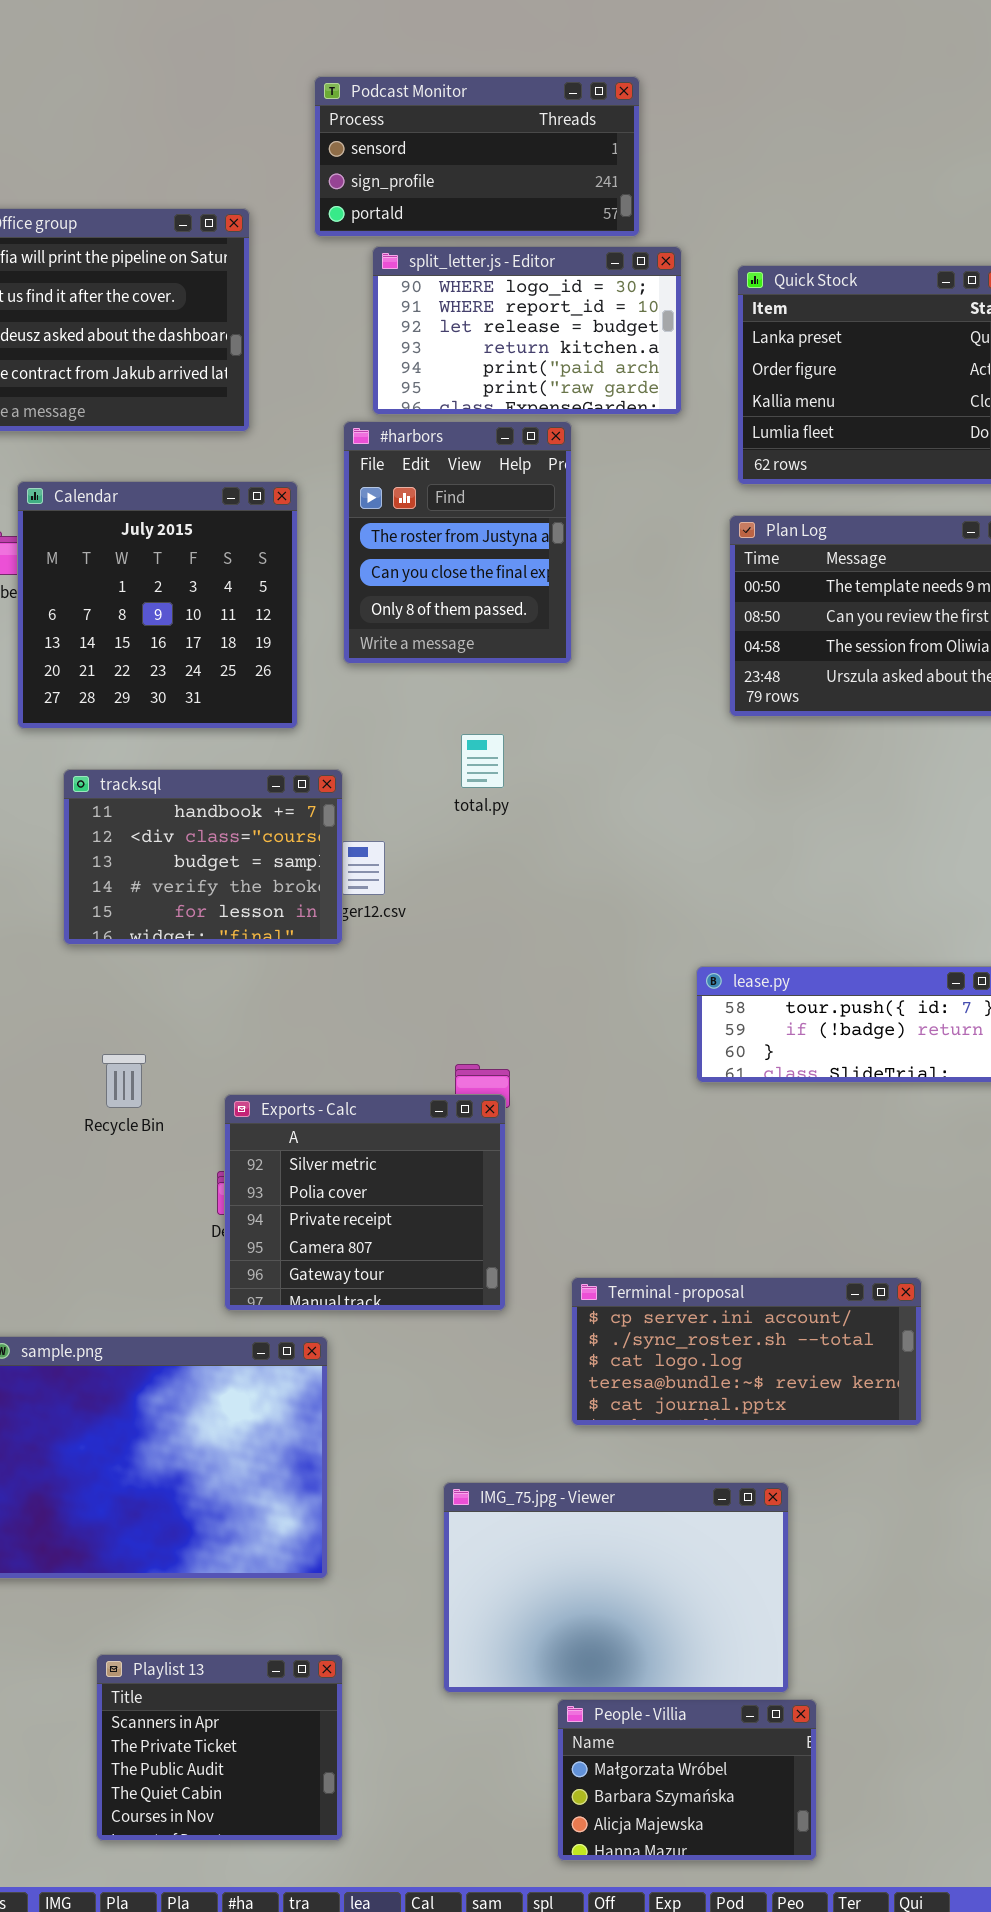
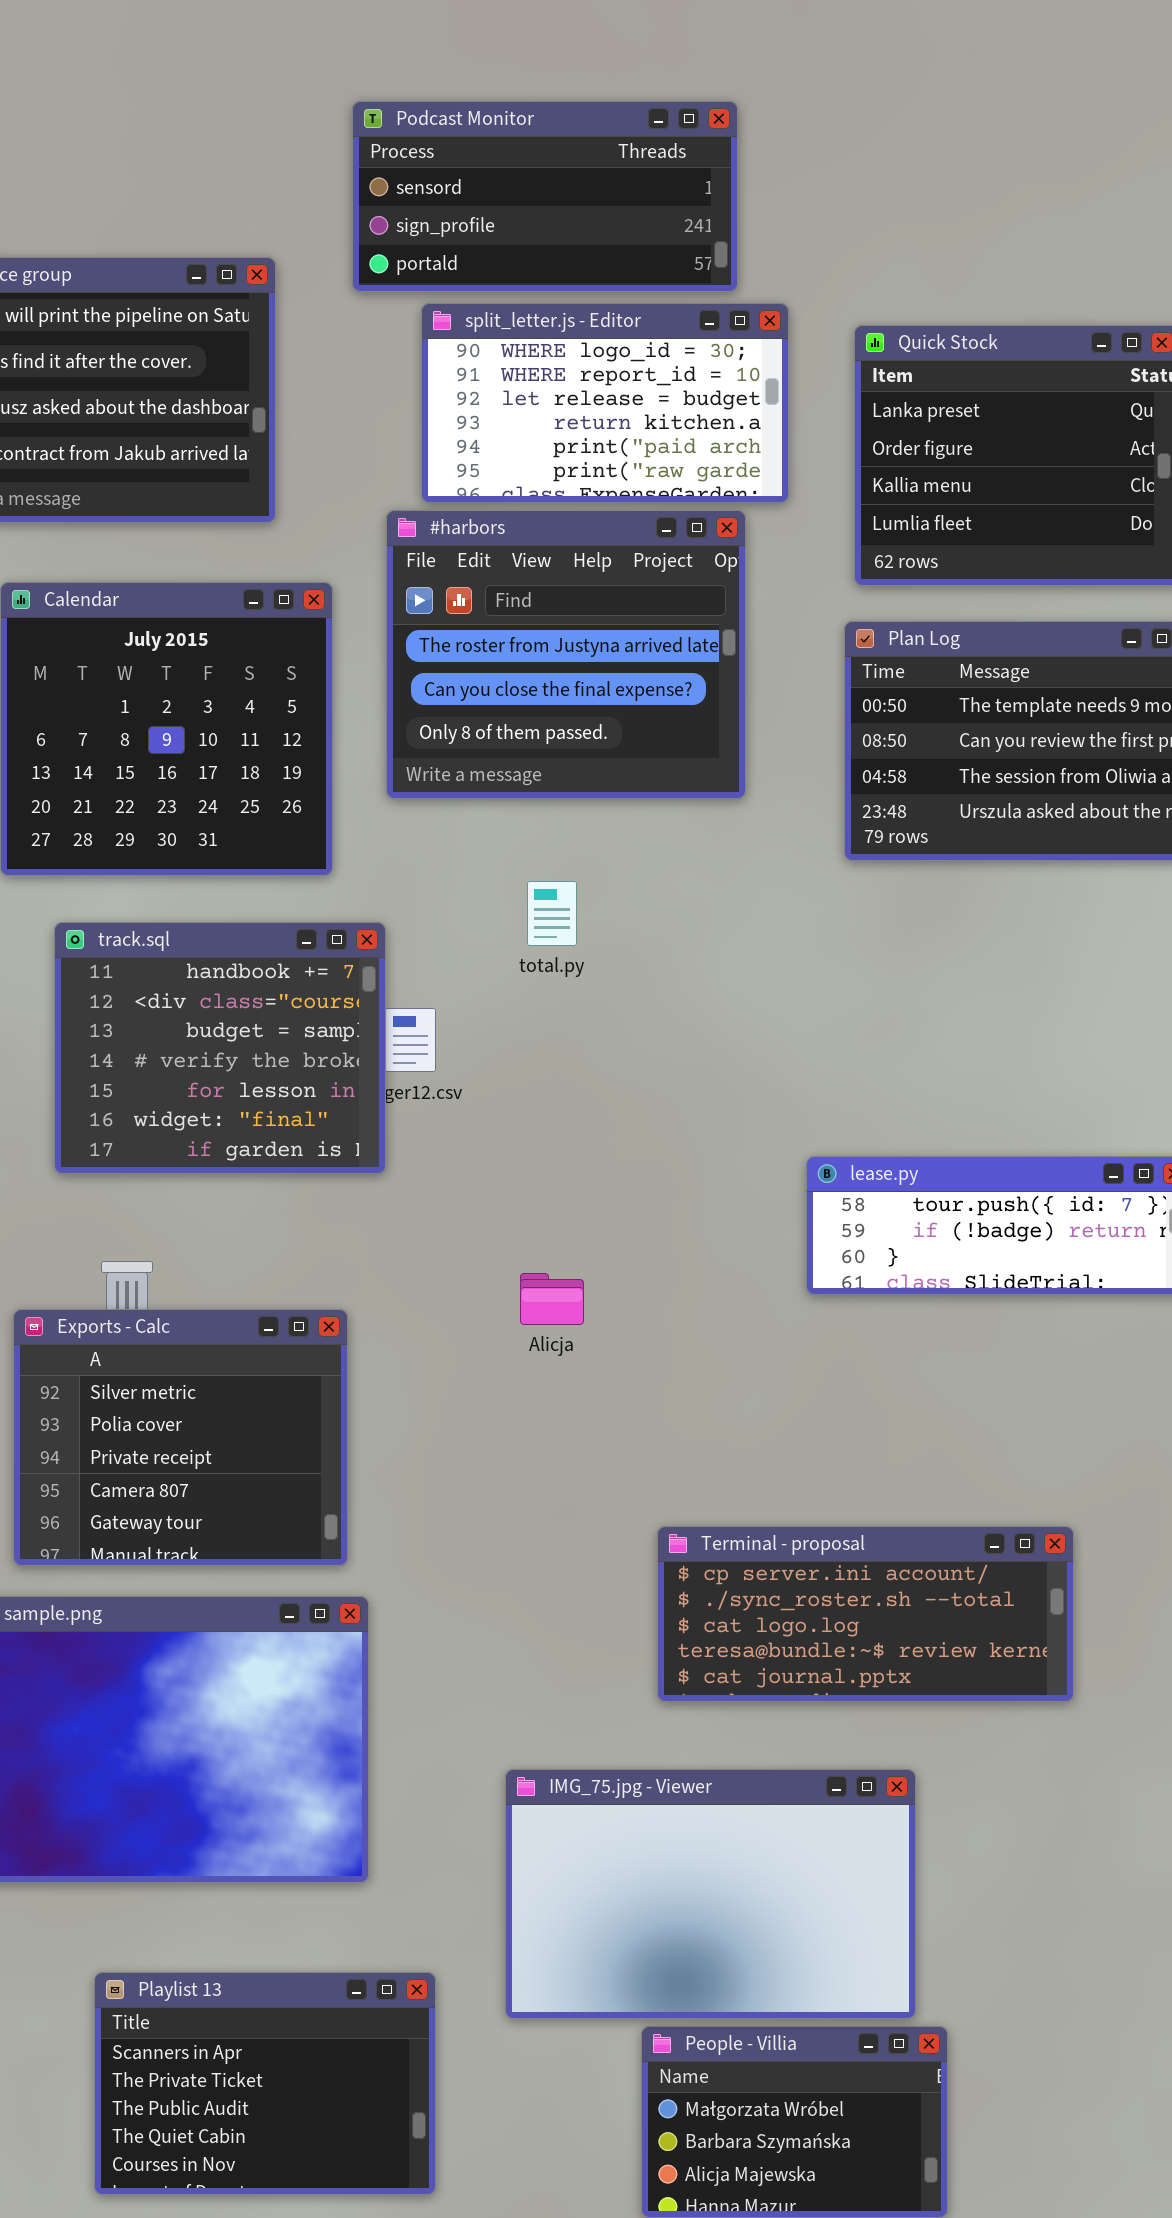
#harbors: [343,421,572,664] -> [386,510,746,799], resized
track.sql: [63,769,343,945] -> [54,922,386,1174], resized
Exports - Calc: [224,1094,506,1311] -> [13,1309,348,1566], moved
Playlist 13: [96,1654,343,1841] -> [94,1972,436,2195], resized

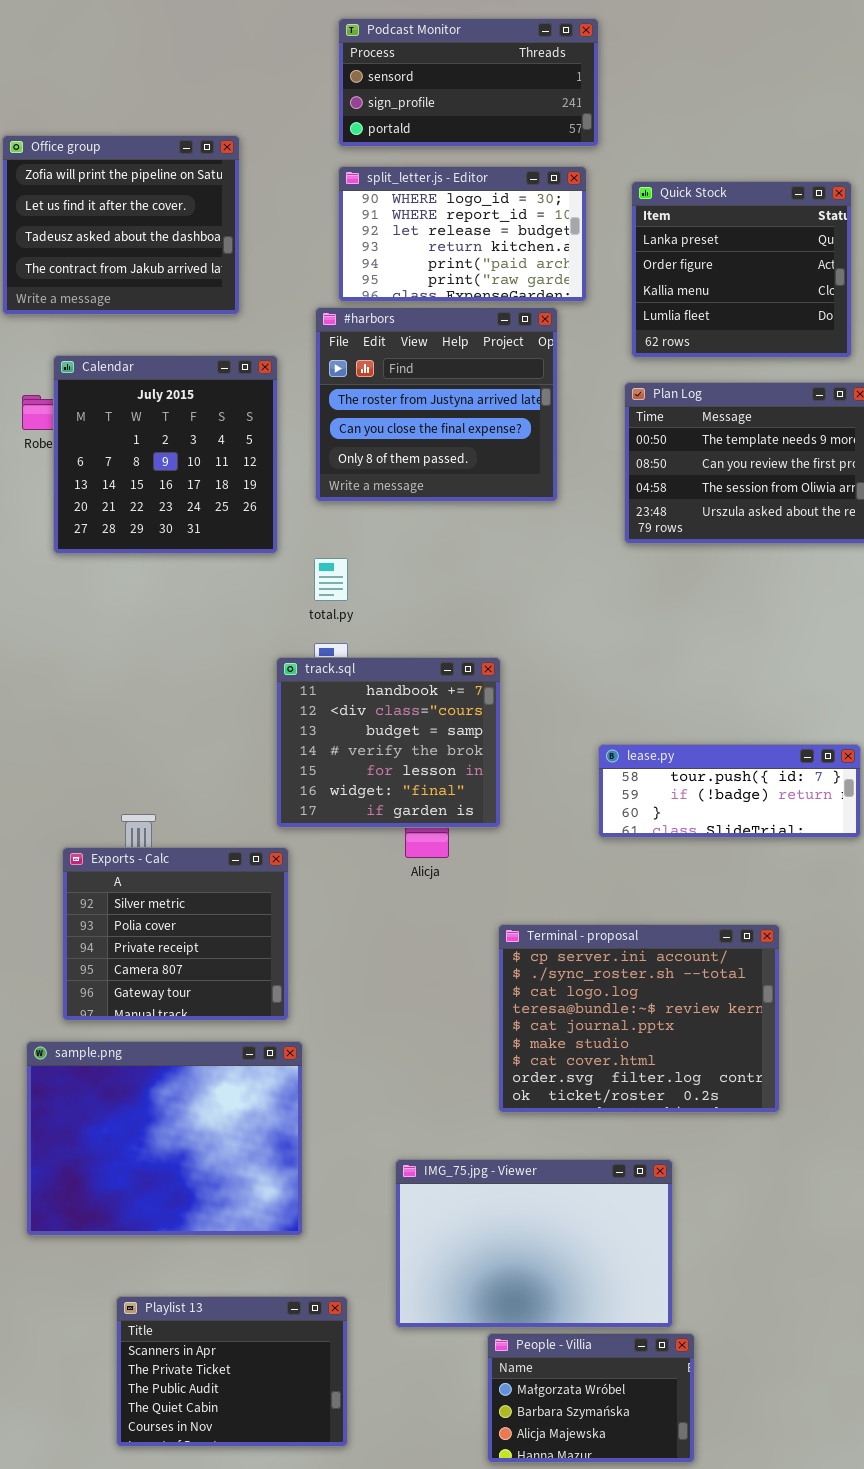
Podcast Monitor: [352,101,738,292] -> [338,18,599,147], moved
total.py: [527,881,577,946] -> [314,558,348,601], moved
track.sql: [54,922,386,1174] -> [276,657,501,828], moved
Terminal - proposal: [657,1526,1074,1702] -> [498,924,780,1113], resized

